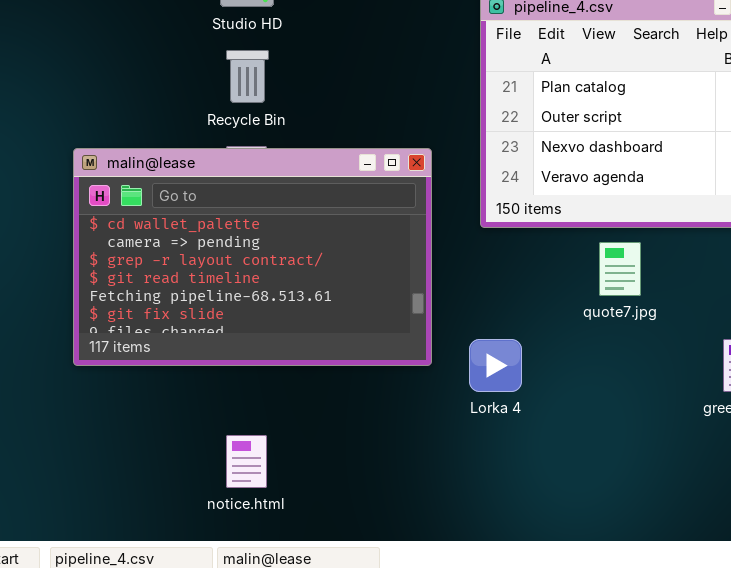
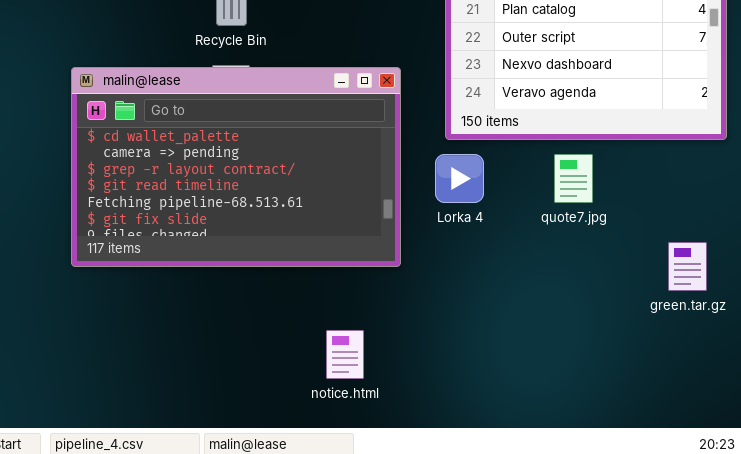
Lorka 4: [469,339,522,392] -> [435,154,484,203], moved
notice.html: [226,435,267,488] -> [326,330,364,379], moved

